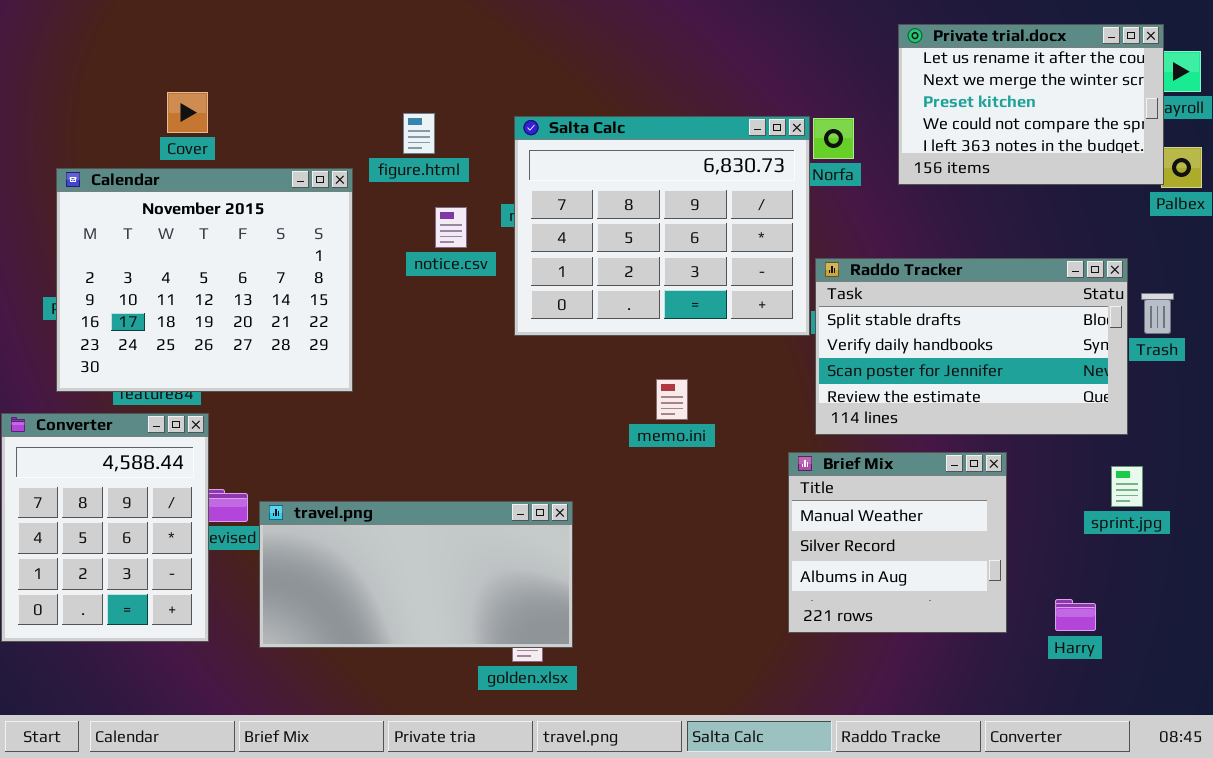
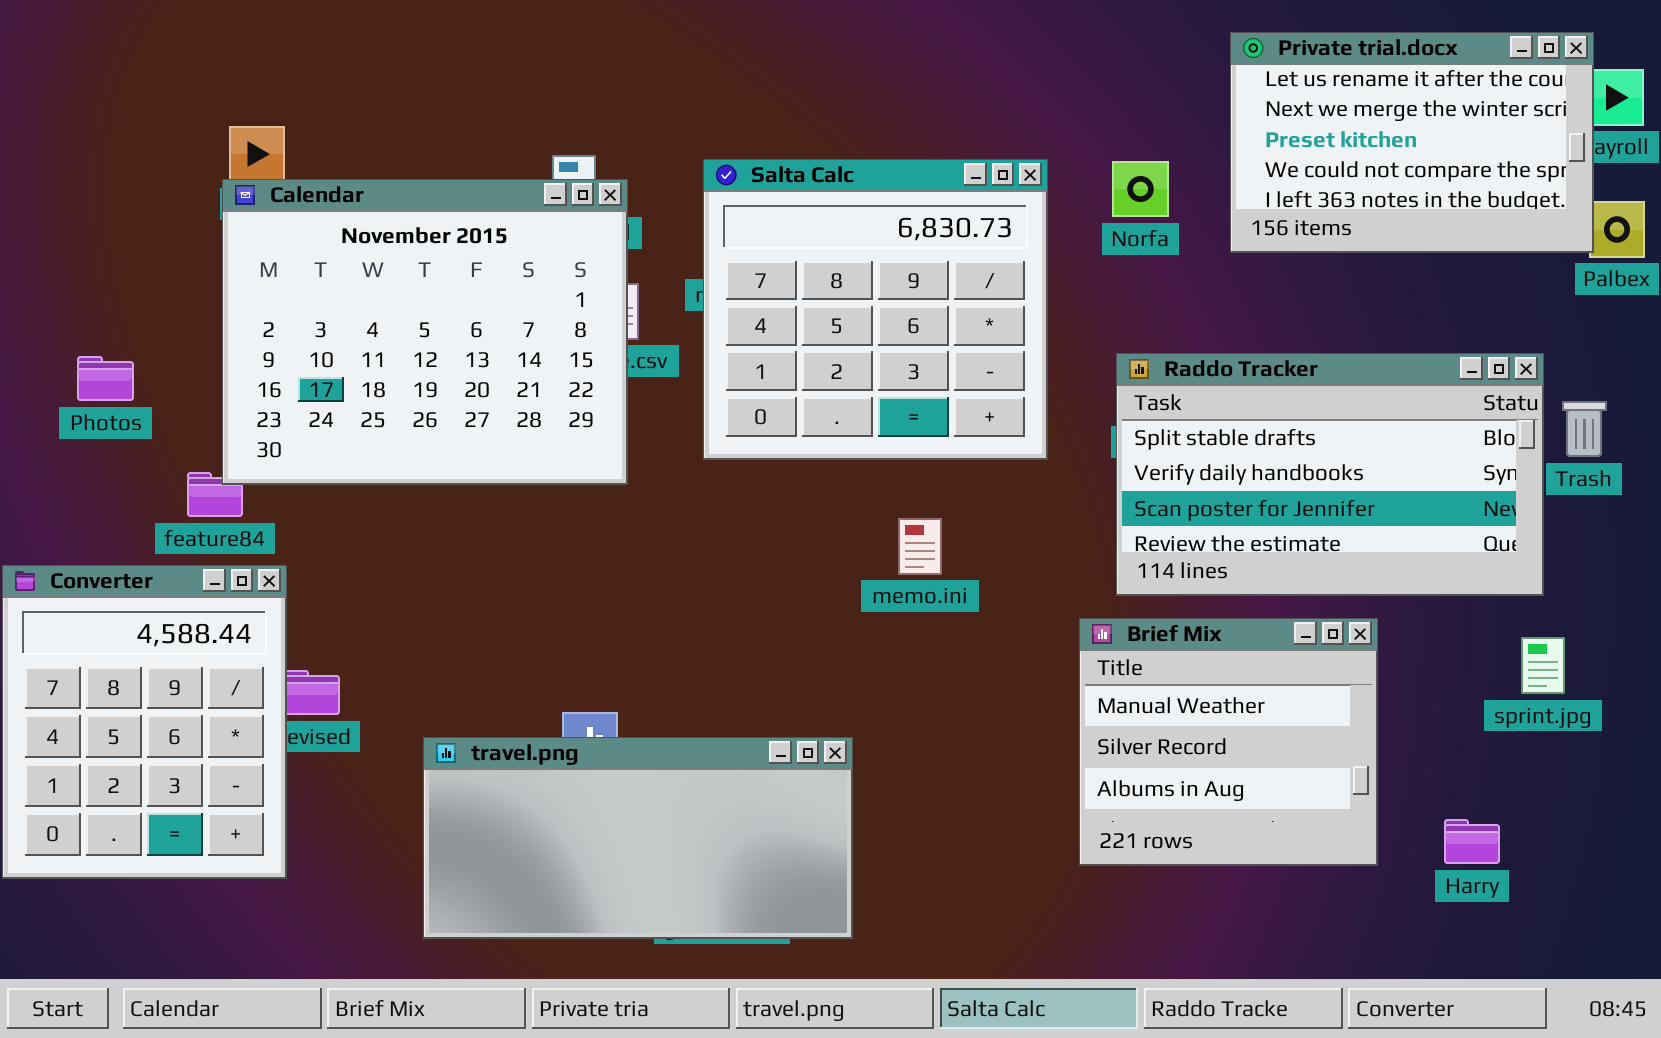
Salta Calc: [514,116,810,336] -> [703,159,1048,460], resized
Calendar: [56,168,353,392] -> [222,179,628,485], moved
travel.png: [259,501,573,648] -> [423,737,853,939], moved

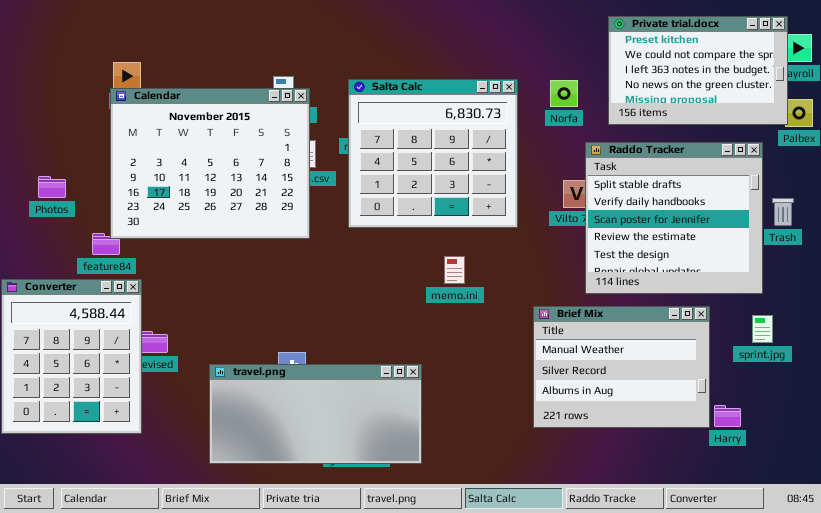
Private trial.docx: [1230,32,1594,253] -> [608,16,788,125], scrolled down 2 rows
Raddo Tracker: [1116,353,1544,596] -> [585,142,763,294], resized
Brief Mix: [1079,618,1378,866] -> [533,306,710,428], resized

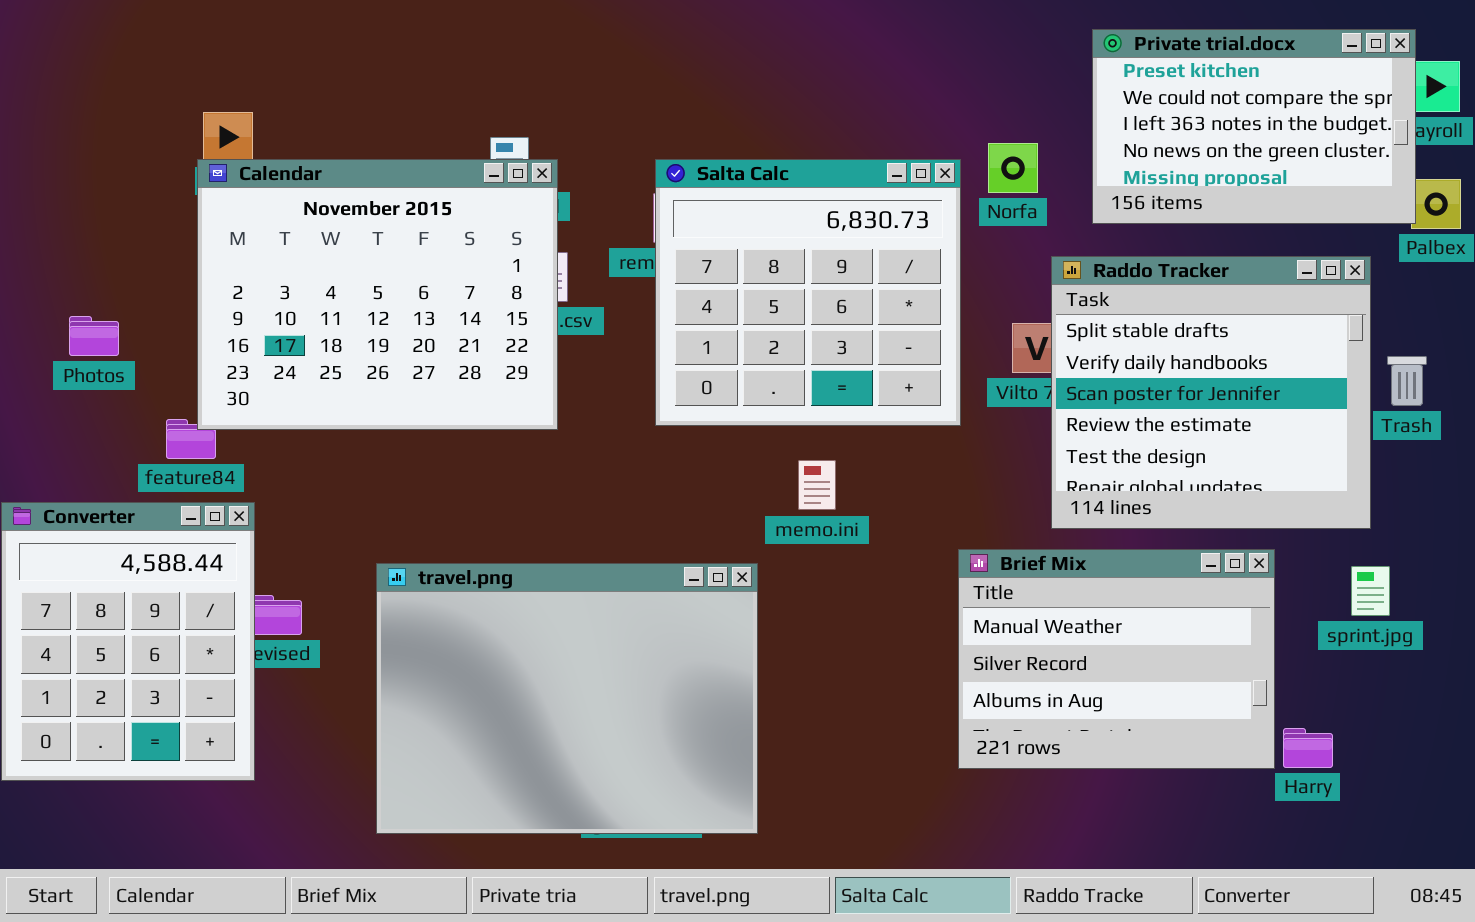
Salta Calc: [348,79,518,228] -> [655,159,961,426], moved
travel.png: [209,364,422,464] -> [376,563,758,834], resized

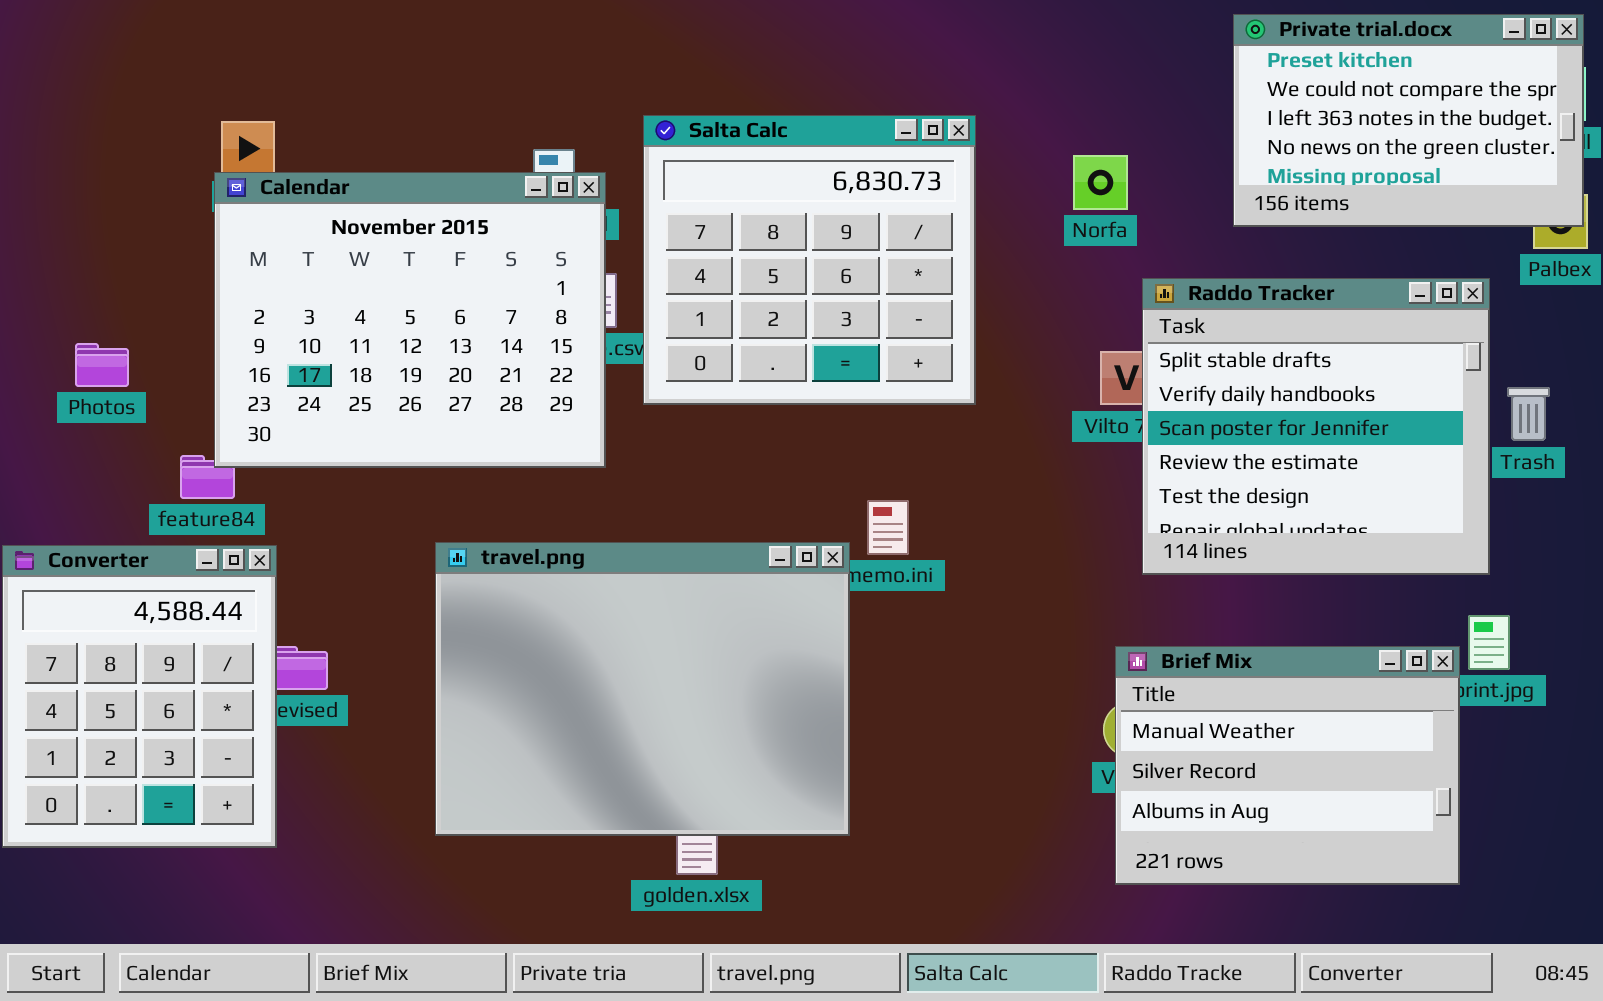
Private trial.docx: [1092,29,1416,224] -> [1233,14,1584,227], moved
Salta Calc: [655,159,961,426] -> [643,115,976,405], moved
Brief Mix: [958,549,1275,769] -> [1115,646,1460,885], moved
travel.png: [376,563,758,834] -> [435,542,850,836], moved

